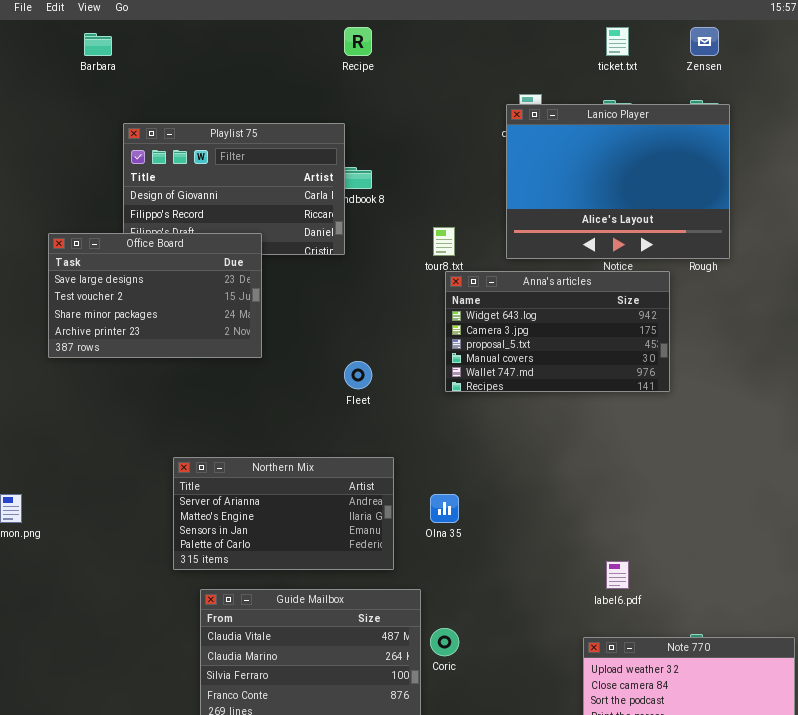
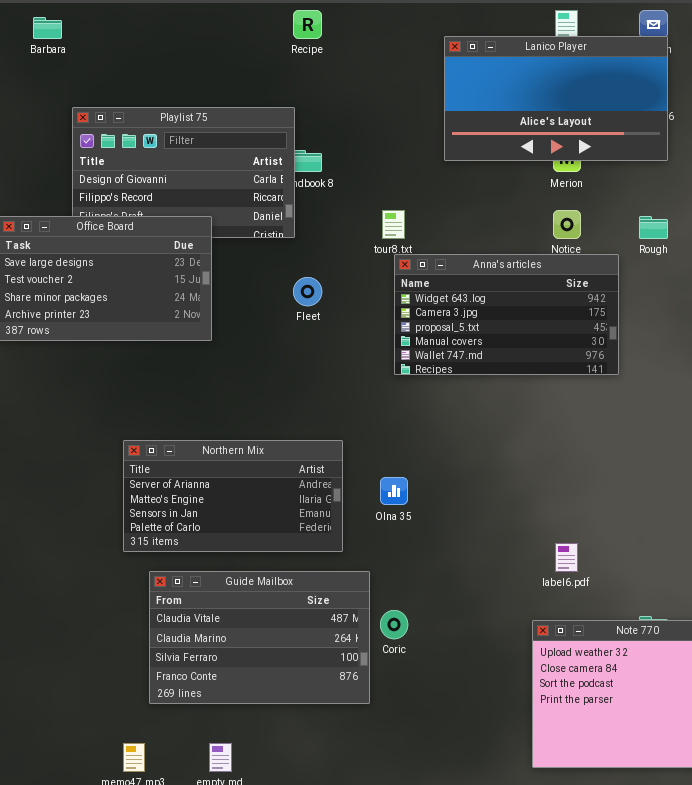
Lanico Player: [506,104,730,259] -> [444,36,668,161], moved, resized
Fleet: [344,361,372,389] -> [293,277,322,306], moved

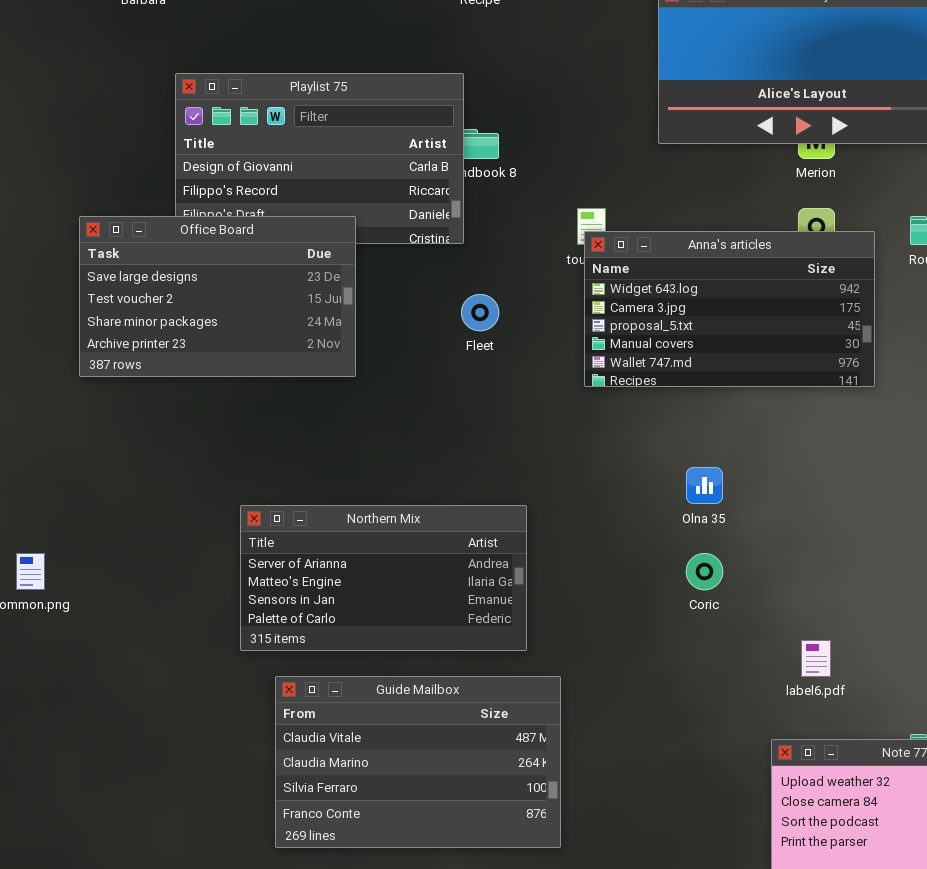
Anna's articles: [394,254,619,375] -> [584,231,875,387], moved
Olna 35: [380,477,408,505] -> [686,467,723,504], moved
Coric: [380,610,408,639] -> [686,553,723,590], moved

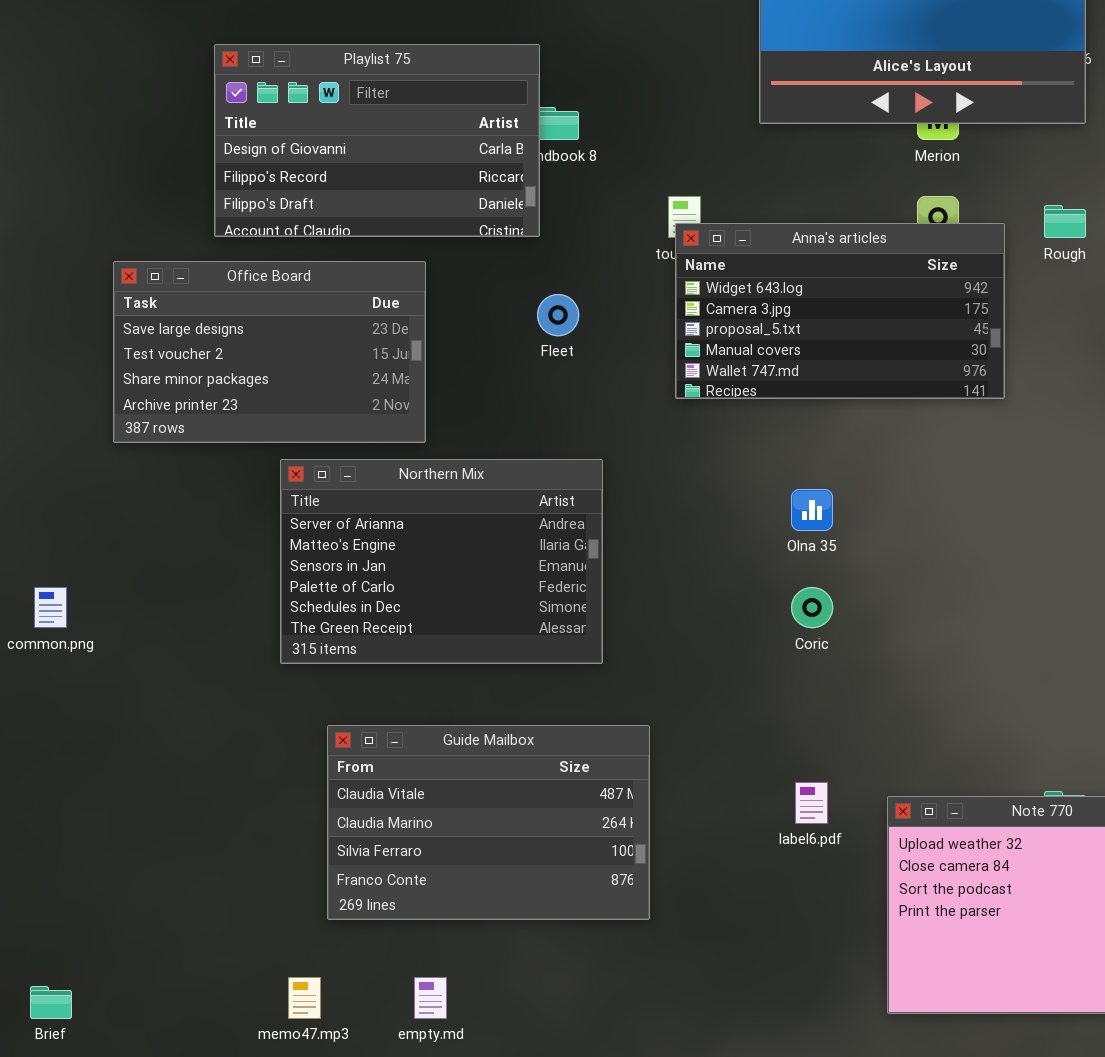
Office Board: [79,216,356,377] -> [113,261,426,443], moved
Northern Mix: [240,505,527,651] -> [280,459,603,664], moved, resized
label6.pdf: [801,640,831,677] -> [795,782,828,824], moved

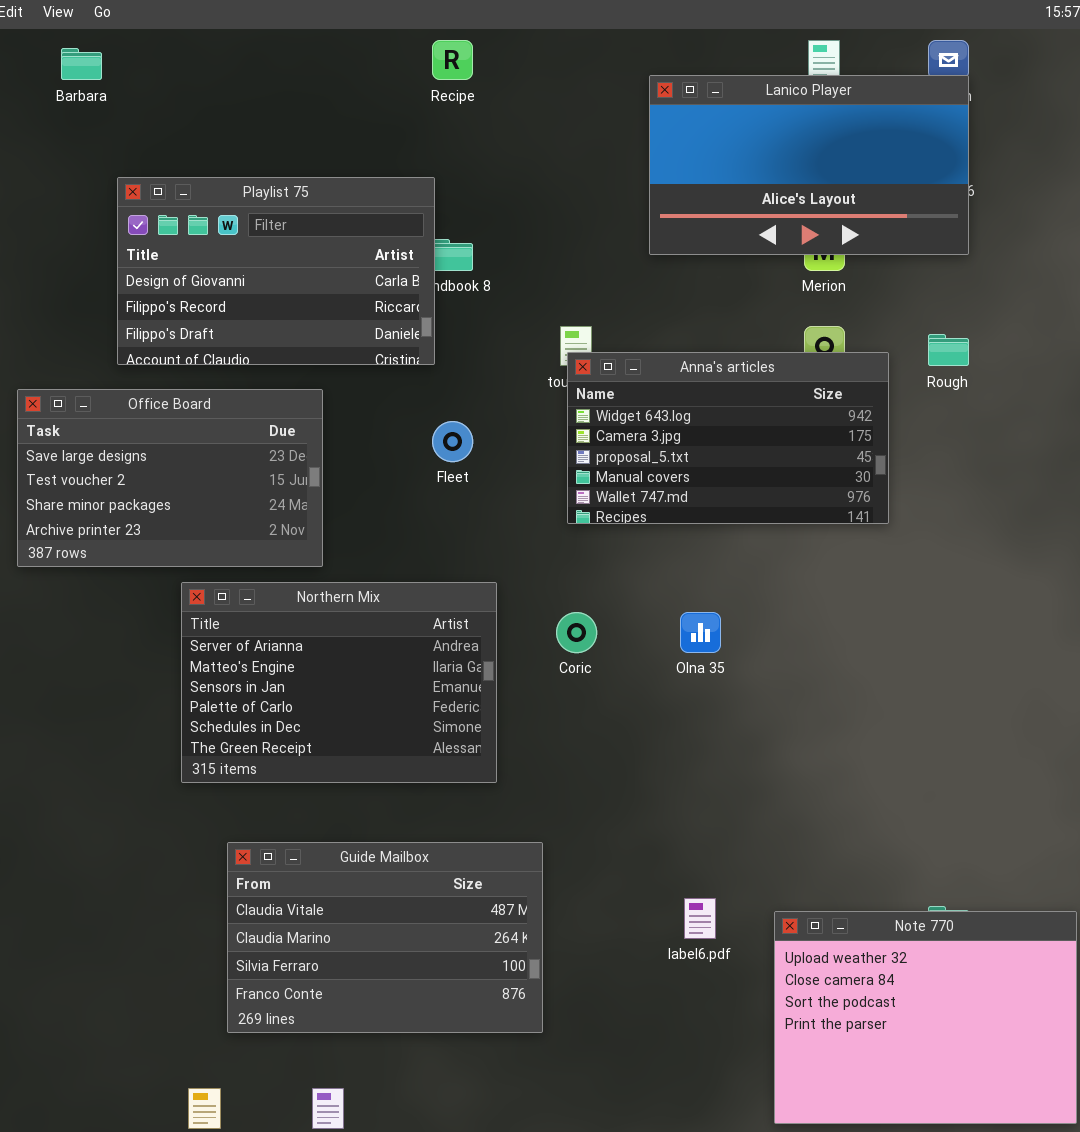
Coric: [791,587,833,628] -> [556,612,597,653], moved

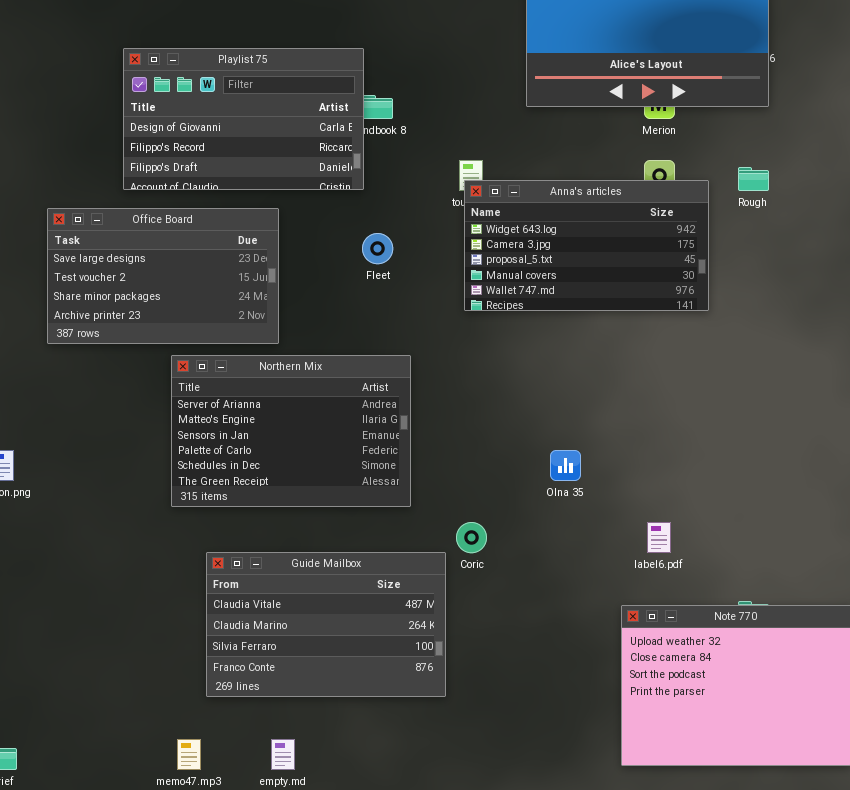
Coric: [556,612,597,653] -> [456,522,487,553], moved
Olna 35: [680,612,721,653] -> [550,450,581,481], moved
label6.pdf: [684,898,716,939] -> [647,522,671,553], moved

